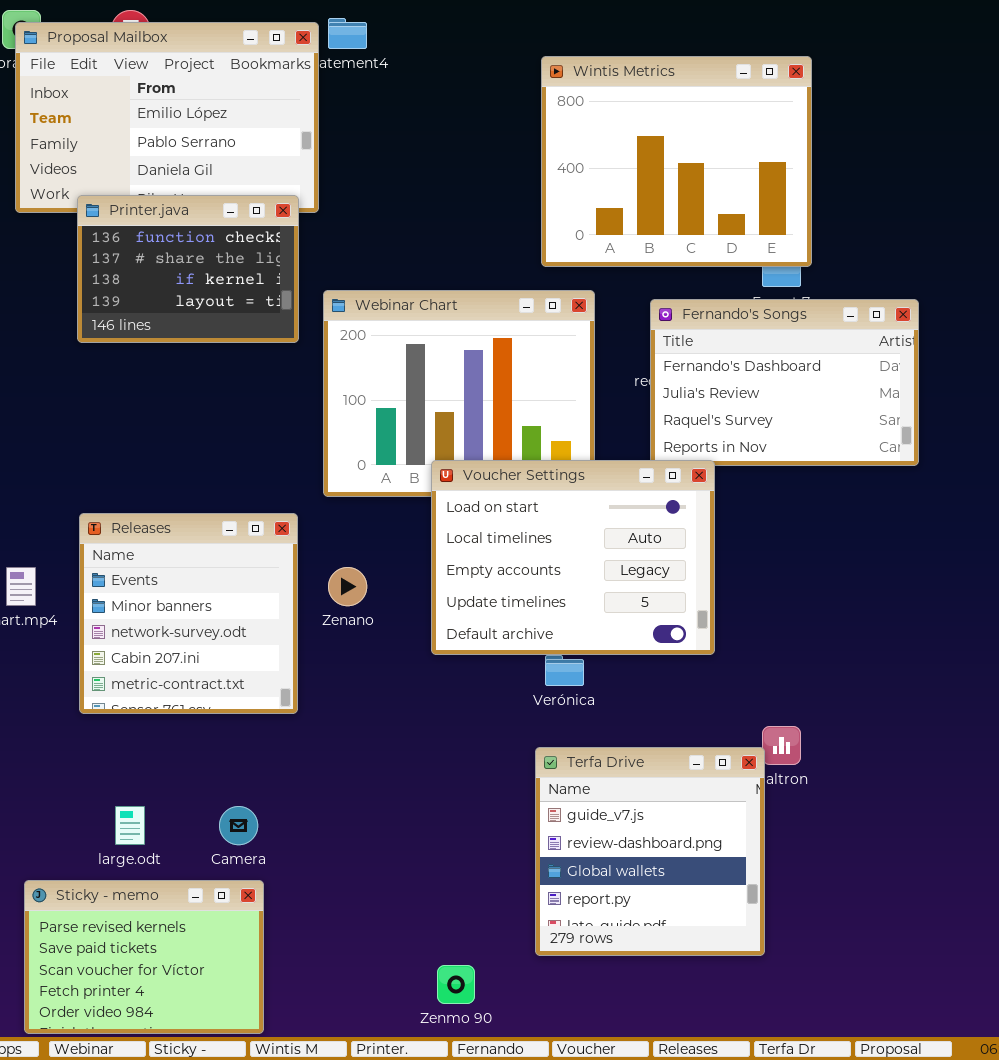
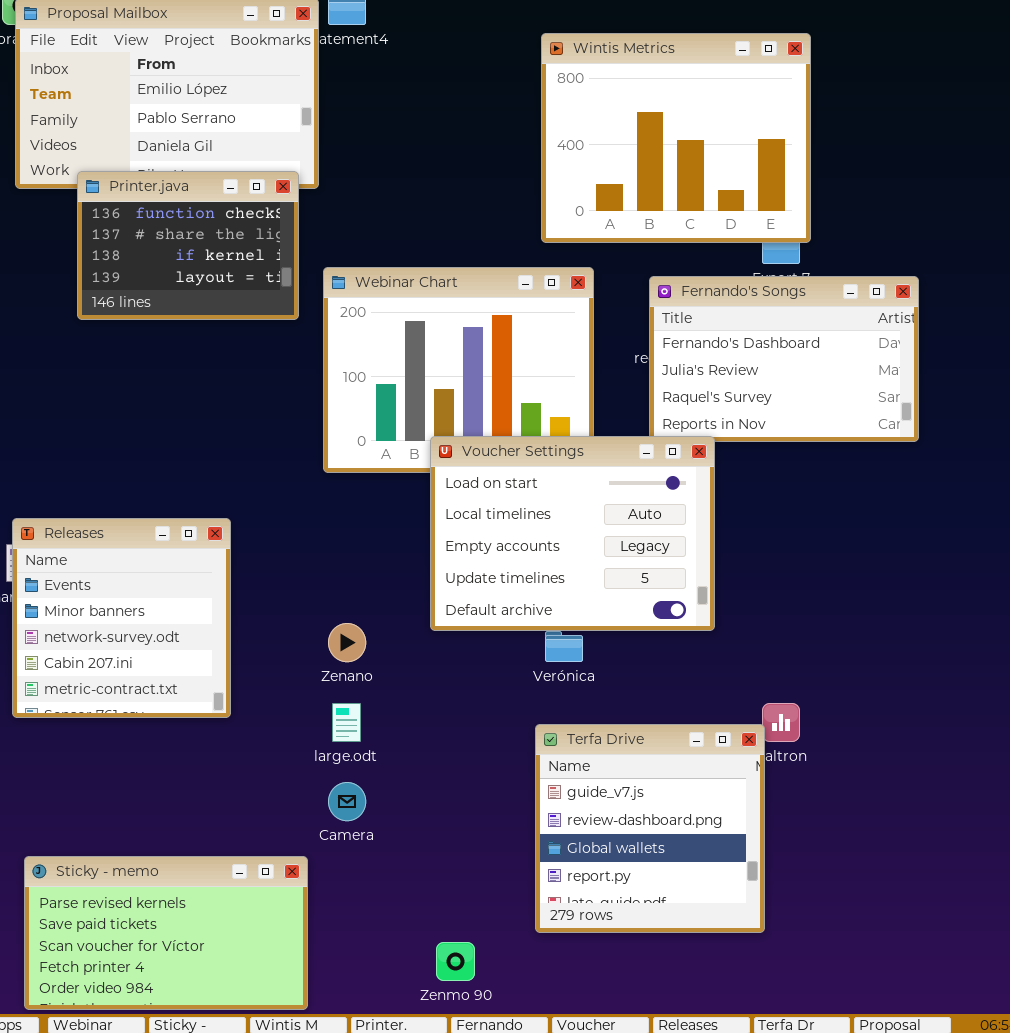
Releases: [79,513,298,714] -> [12,518,231,718], moved
Zenano: [328,567,367,606] -> [328,623,366,662], moved
large.odt: [115,806,145,845] -> [332,703,361,742], moved
Camera: [219,806,258,845] -> [328,782,366,821], moved
Sticky - memo: [24,880,264,1034] -> [24,856,308,1010], resized

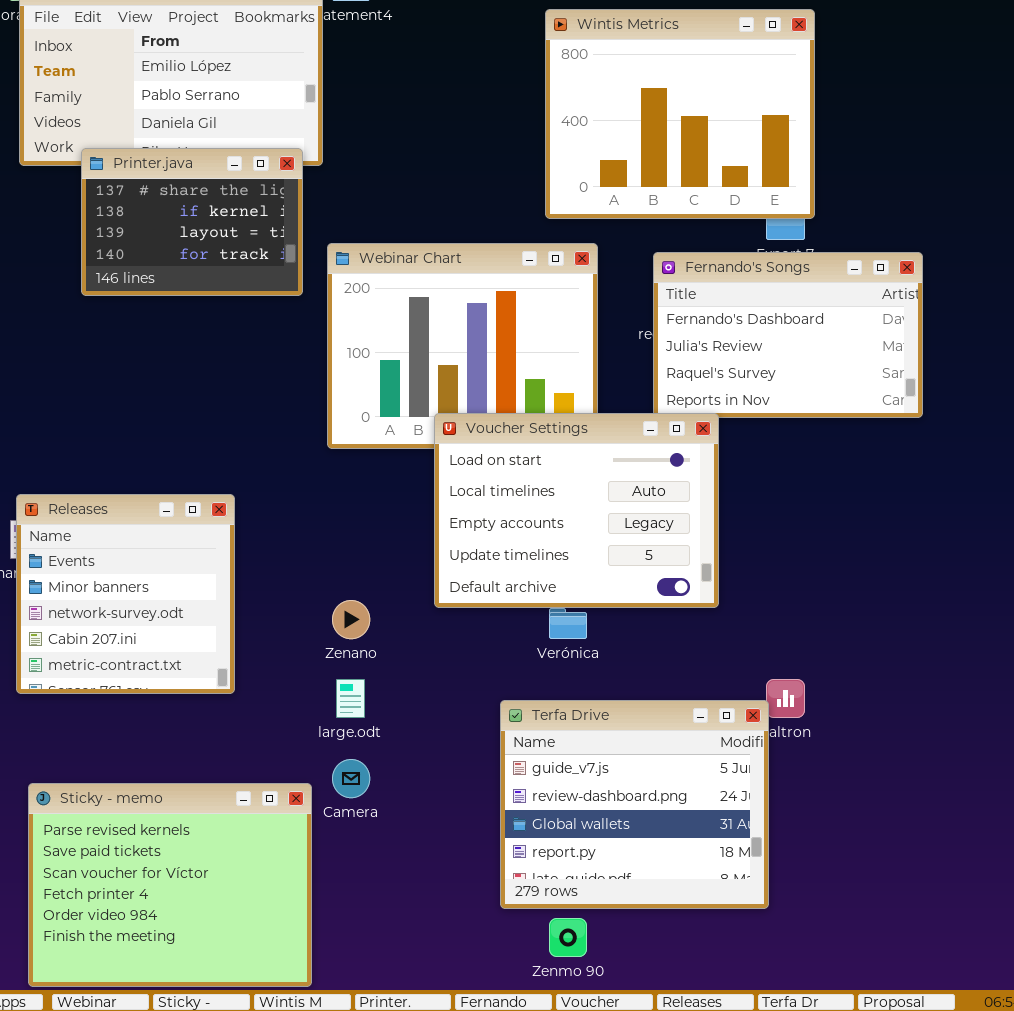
Printer.java: [77,171,299,320] -> [81,148,303,296], scrolled down 1 row
Terfa Drive: [535,724,765,933] -> [500,700,769,909], resized
Sticky - memo: [24,856,308,1010] -> [28,783,312,987], resized
Zenmo 90: [436,942,475,981] -> [549,918,587,957], moved

